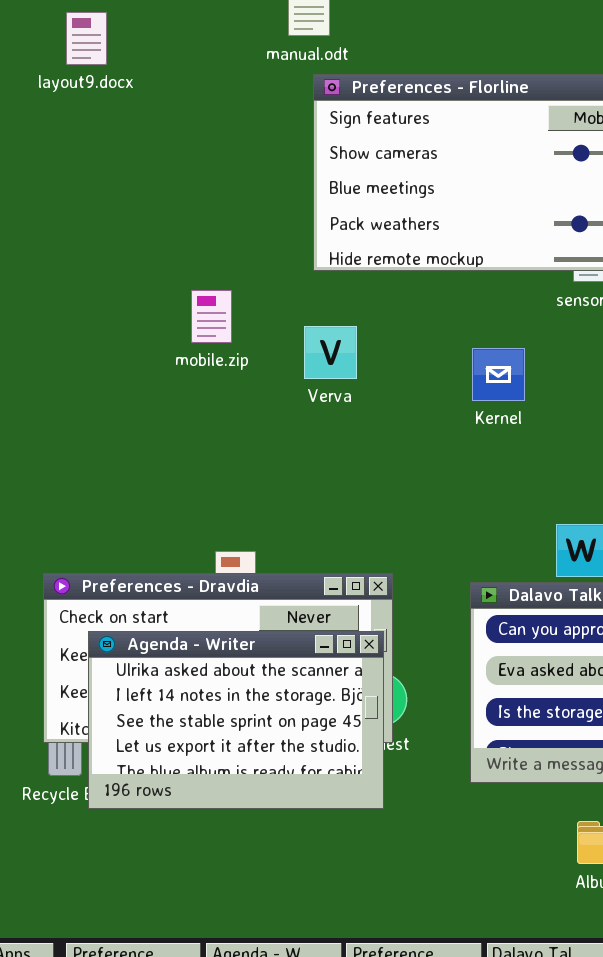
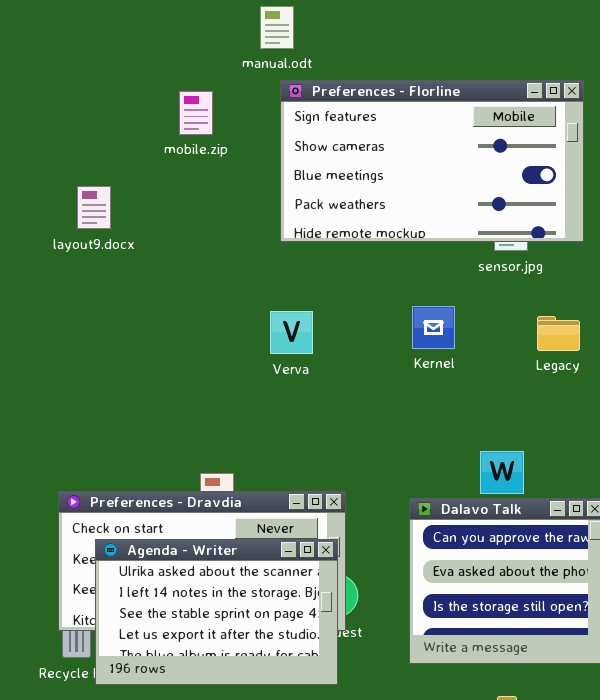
layout9.docx: [66,12,107,65] -> [77,186,111,229], moved
mobile.zip: [191,290,232,343] -> [179,91,213,135], moved
Verva: [304,326,357,379] -> [270,311,313,354], moved

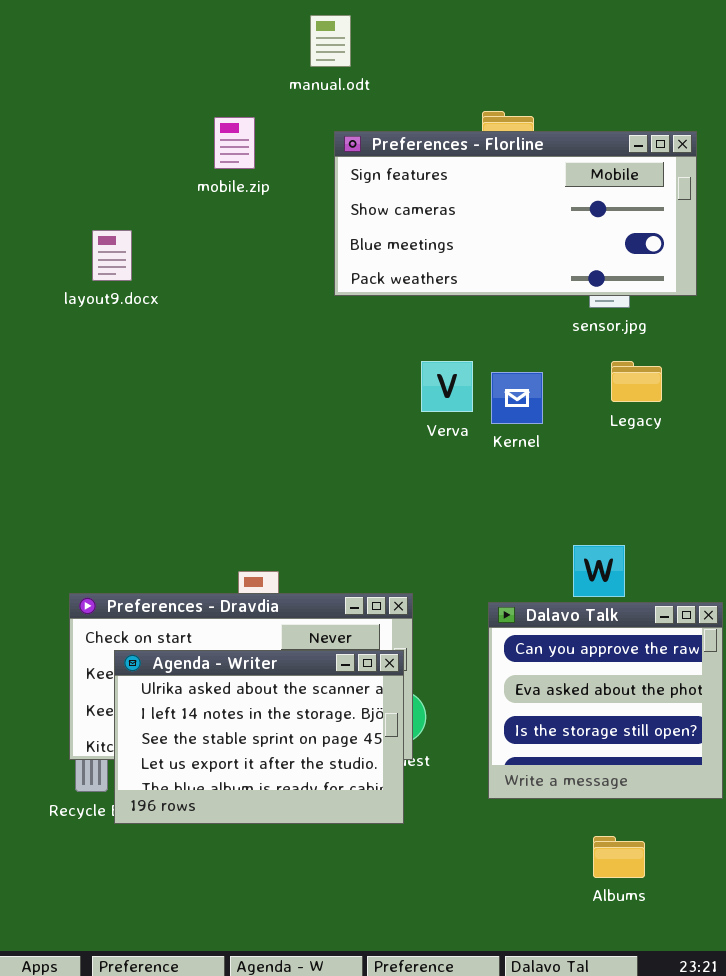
Preferences - Florline: [280,80,584,242] -> [334,131,697,296], resized
Verva: [270,311,313,354] -> [421,361,473,412], moved
Legacy: [537,316,580,351] -> [611,361,662,402], moved

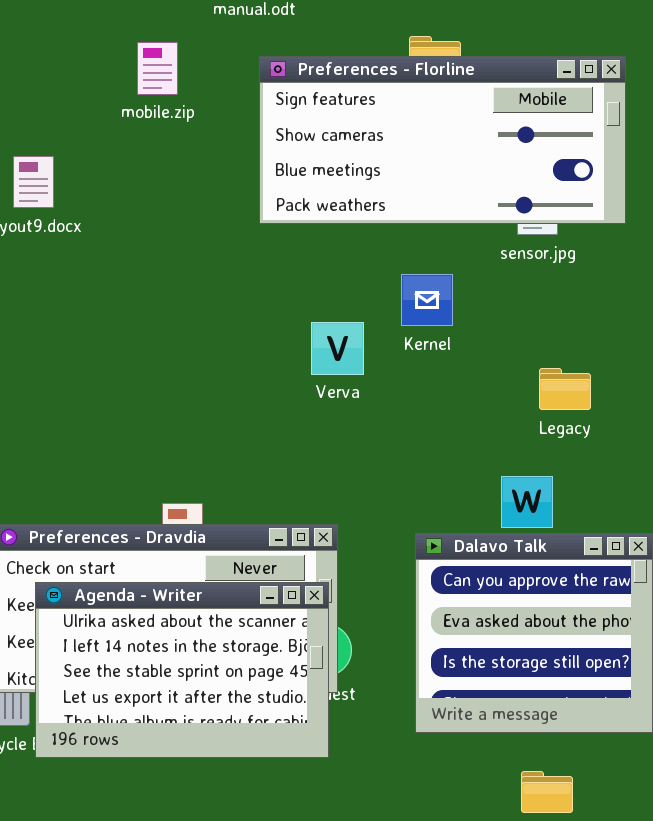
Verva: [421,361,473,412] -> [311,322,364,375], moved
Legacy: [611,361,662,402] -> [539,368,591,410], moved
Kernel: [491,372,543,424] -> [401,274,453,326], moved

